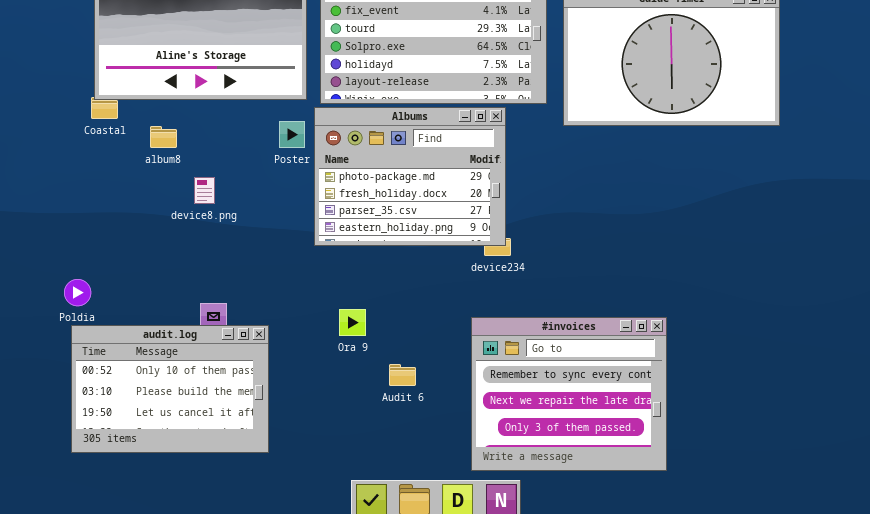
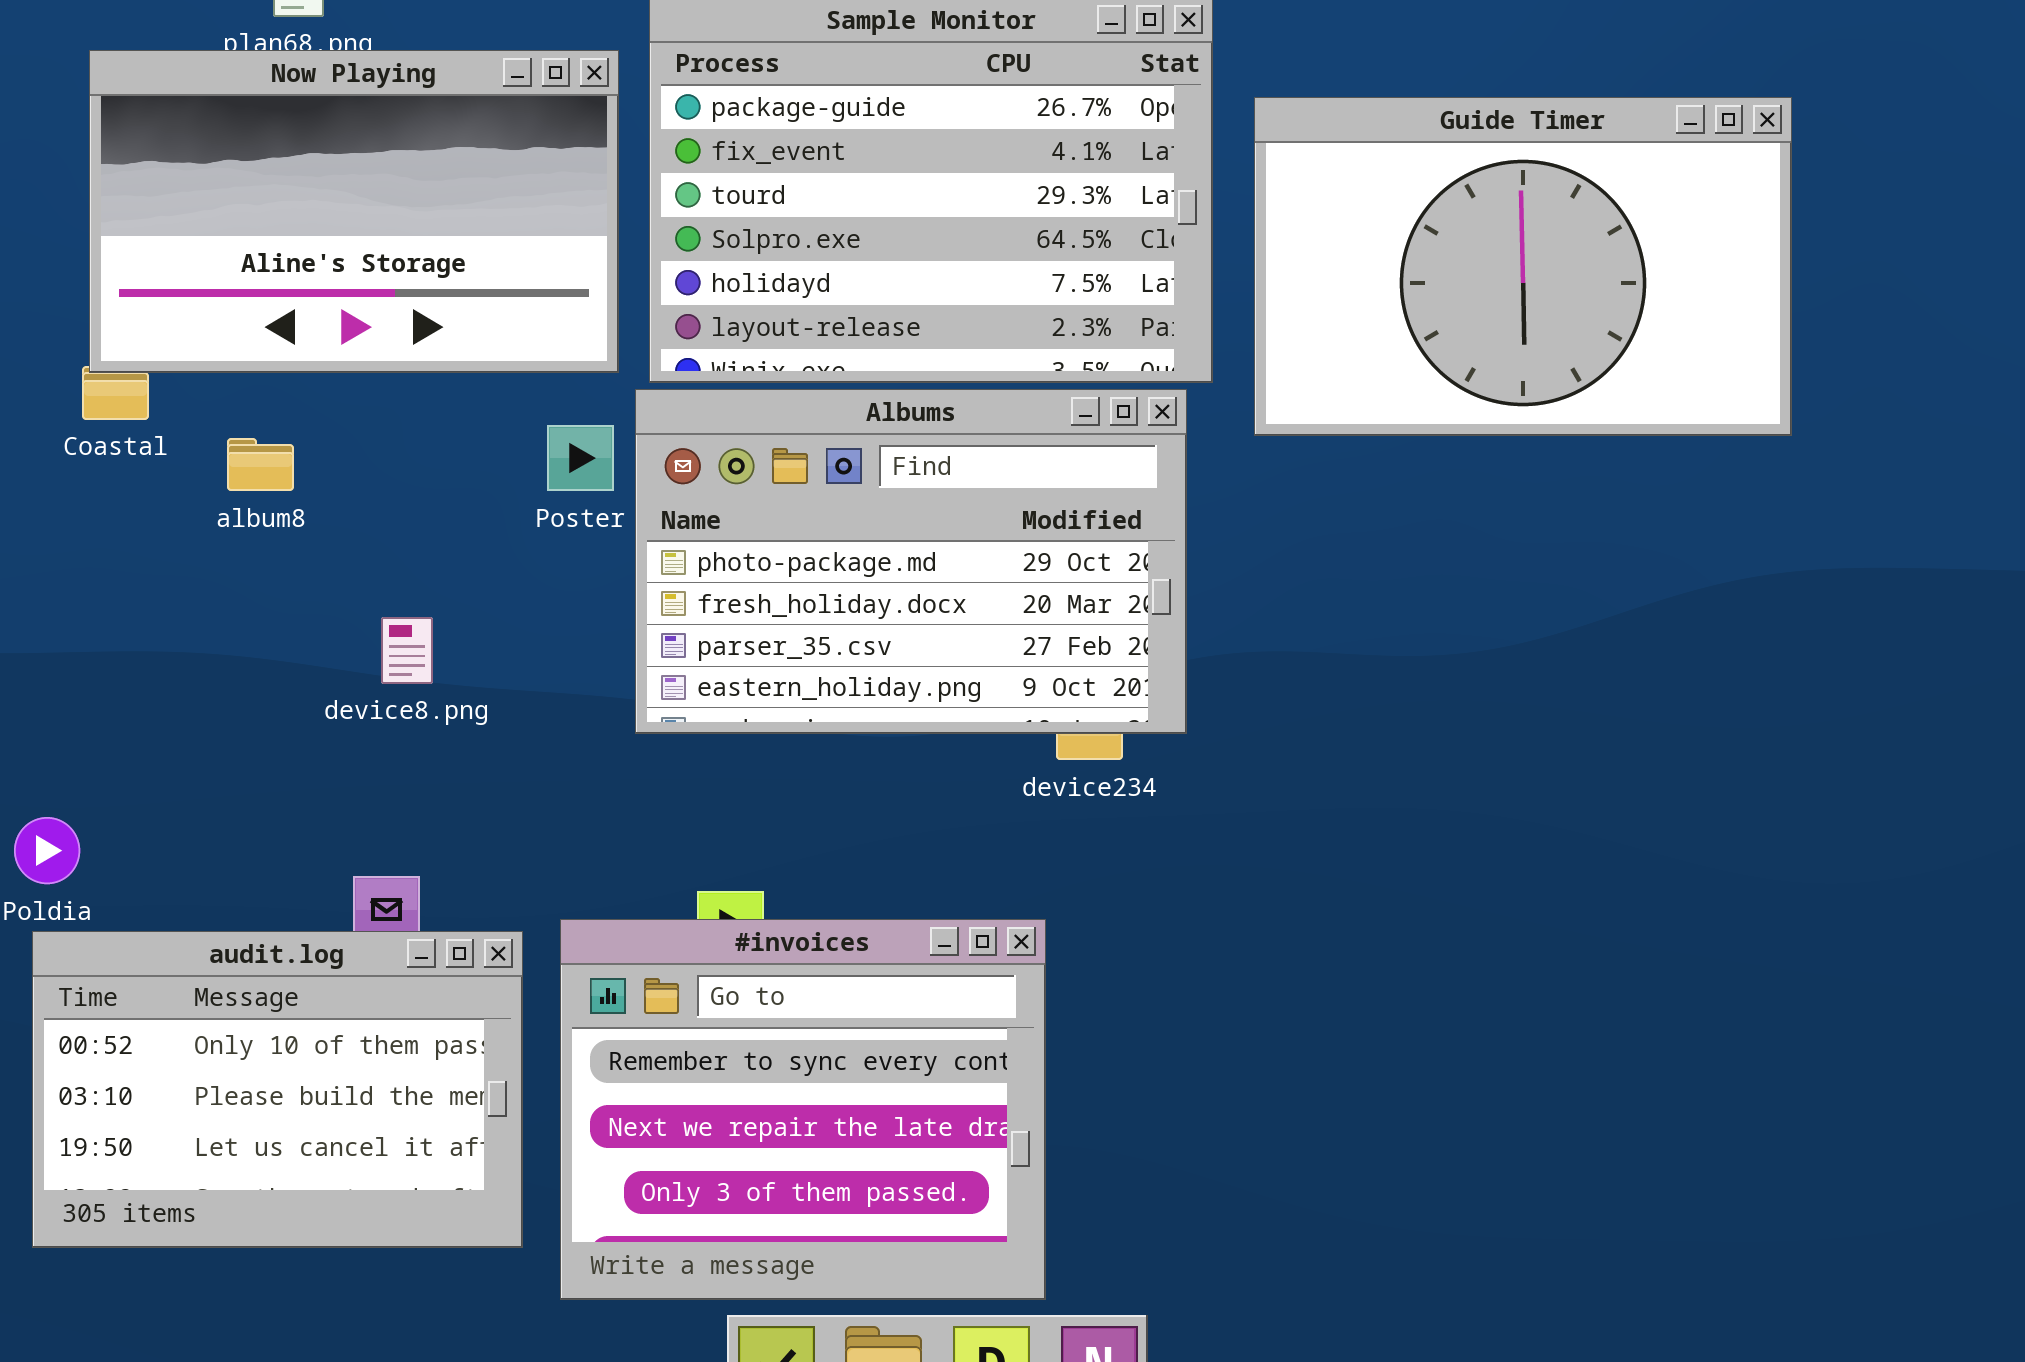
Albums: [314,107,506,246] -> [635,389,1187,734], resized
device8.png: [194,177,215,204] -> [381,617,433,684], moved
#invoices: [471,317,667,471] -> [560,919,1046,1300], moved

